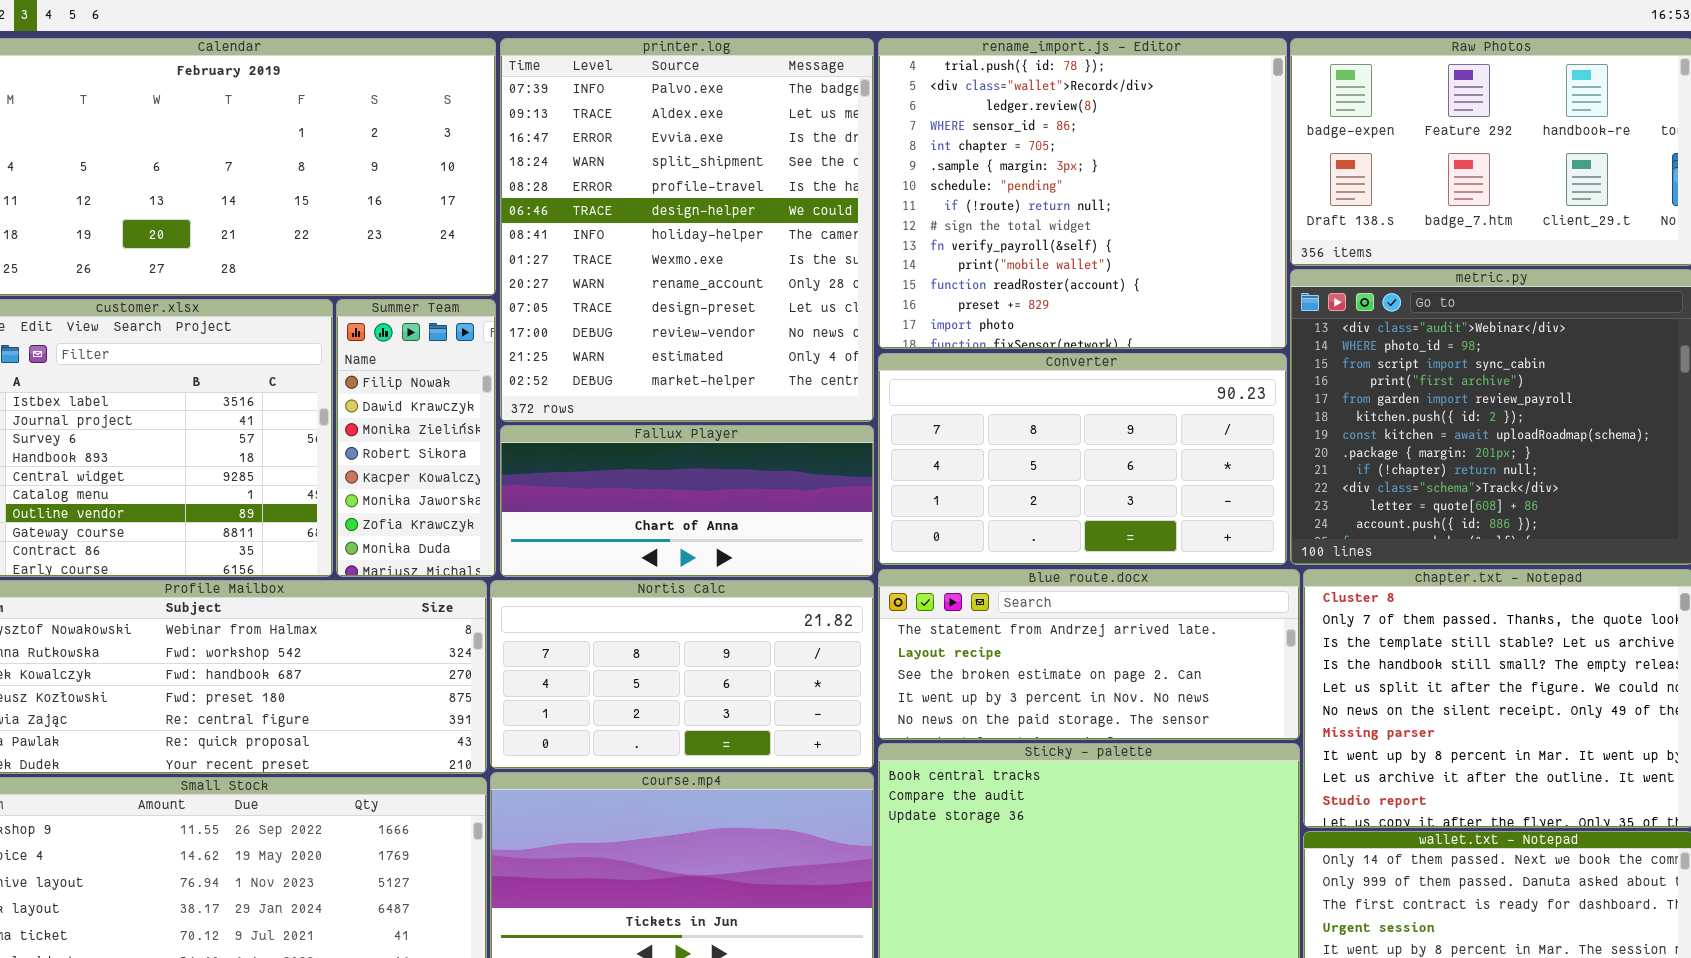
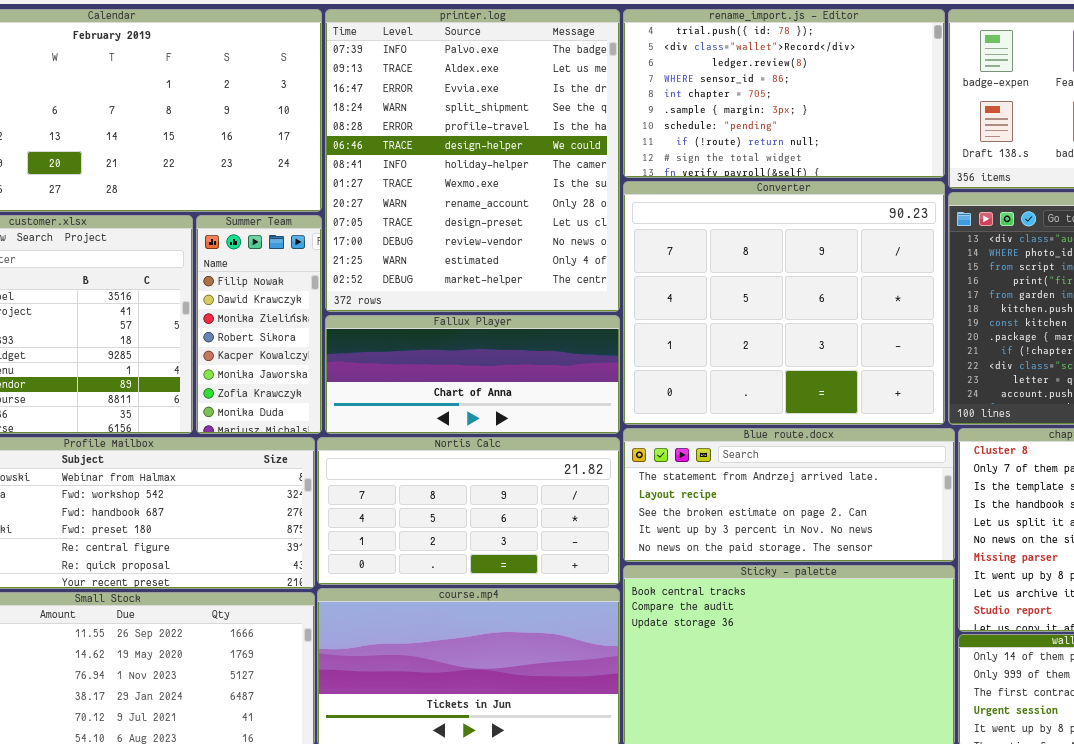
rename_import.js - Editor: [878,38,1287,349] -> [623,9,945,178], resized
Converter: [878,353,1287,565] -> [623,181,945,425], resized

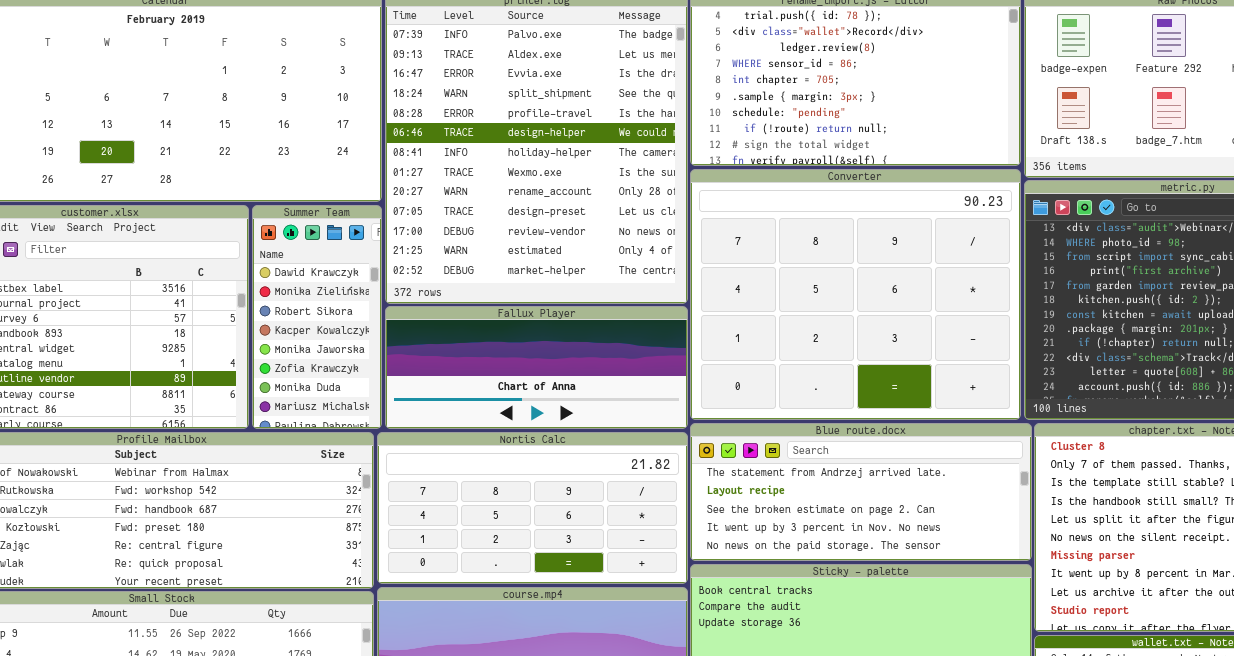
Summer Team: [196,215,322,434] -> [252,205,382,429], scrolled down 1 row

